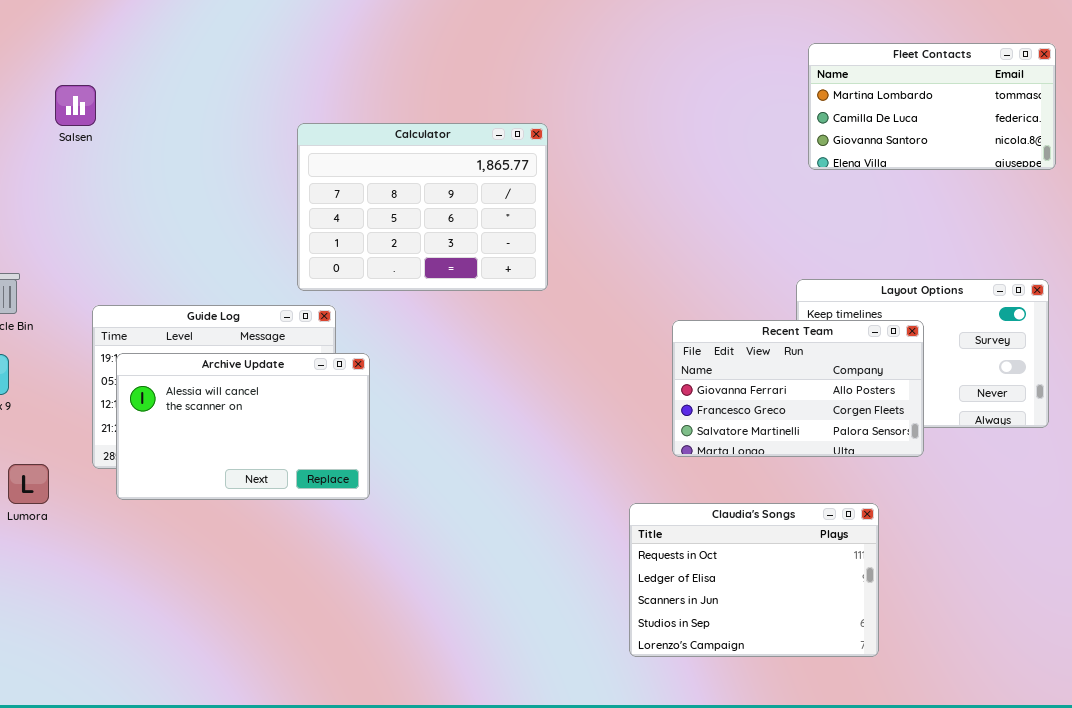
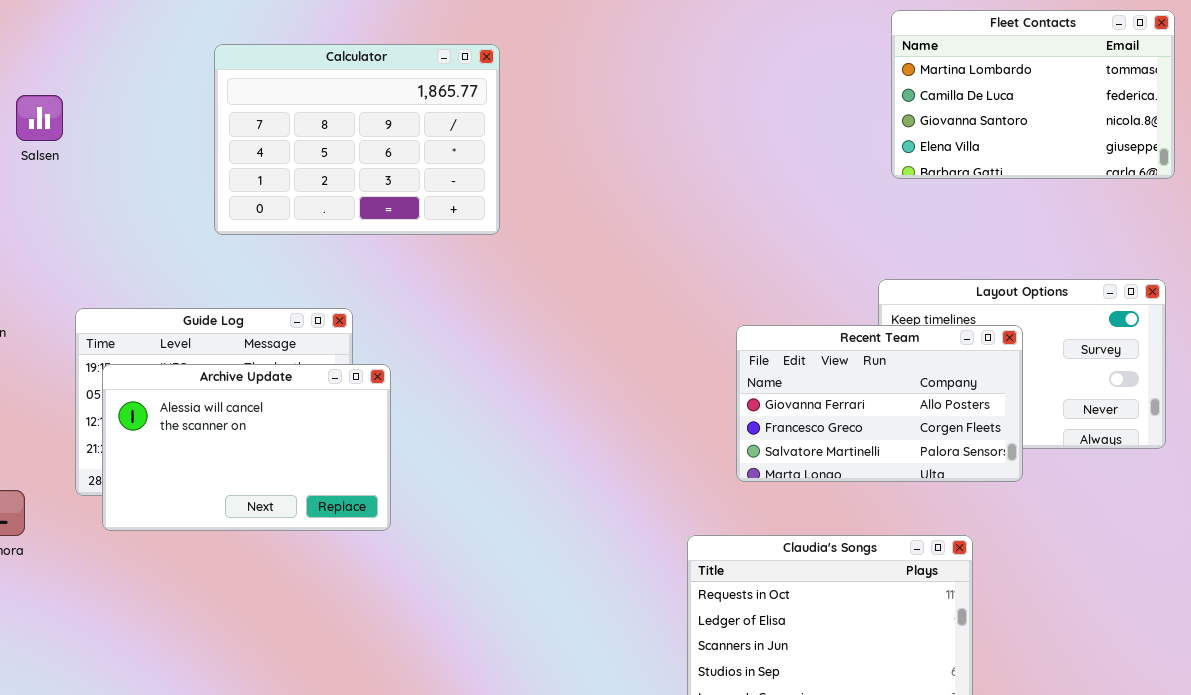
Fleet Contacts: [808,43,1056,170] -> [891,10,1175,179], resized
Salsen: [55,85,96,126] -> [16,95,63,141], moved
Calculator: [297,123,548,291] -> [214,44,500,235], moved

